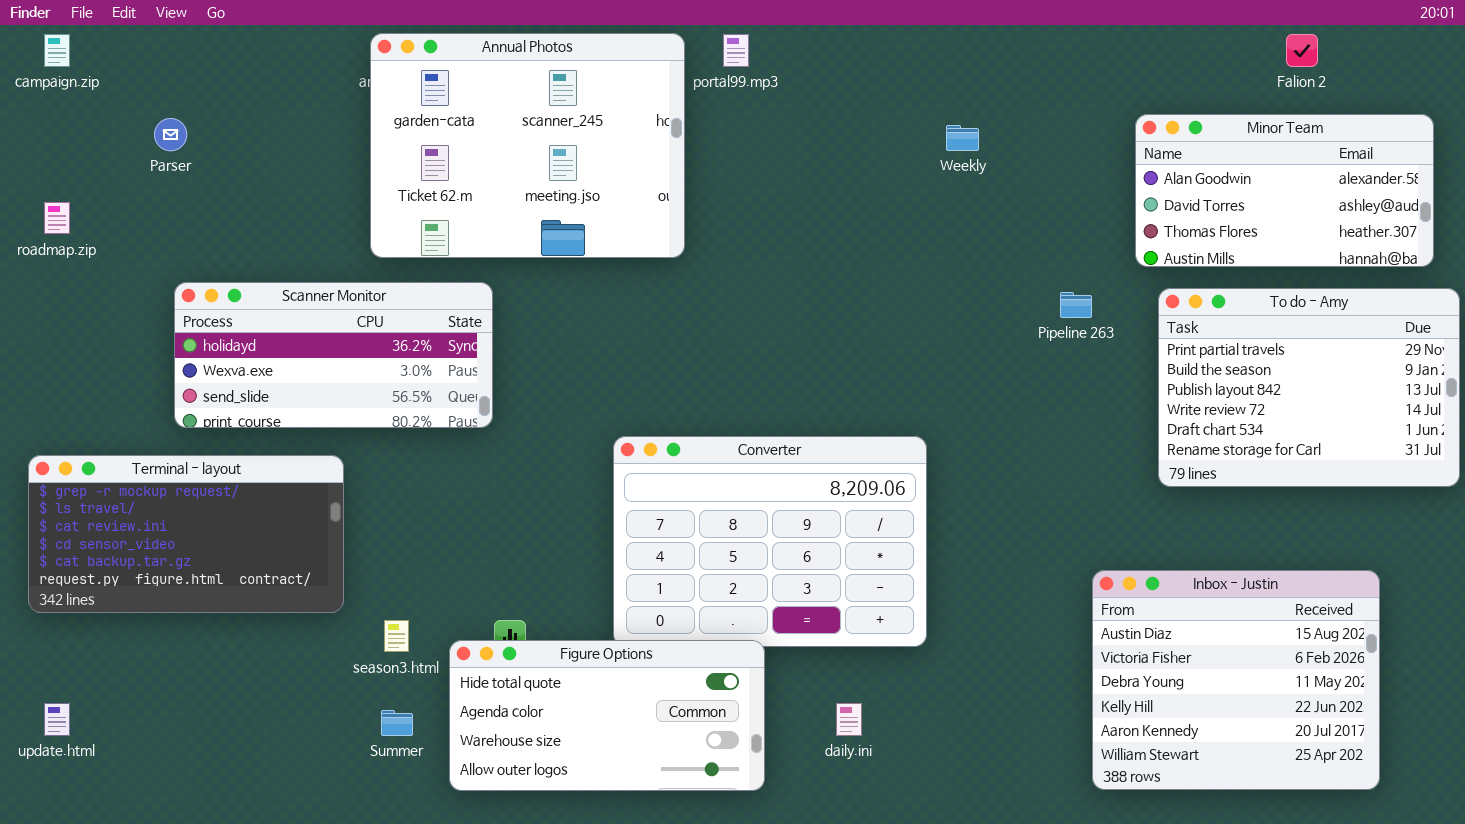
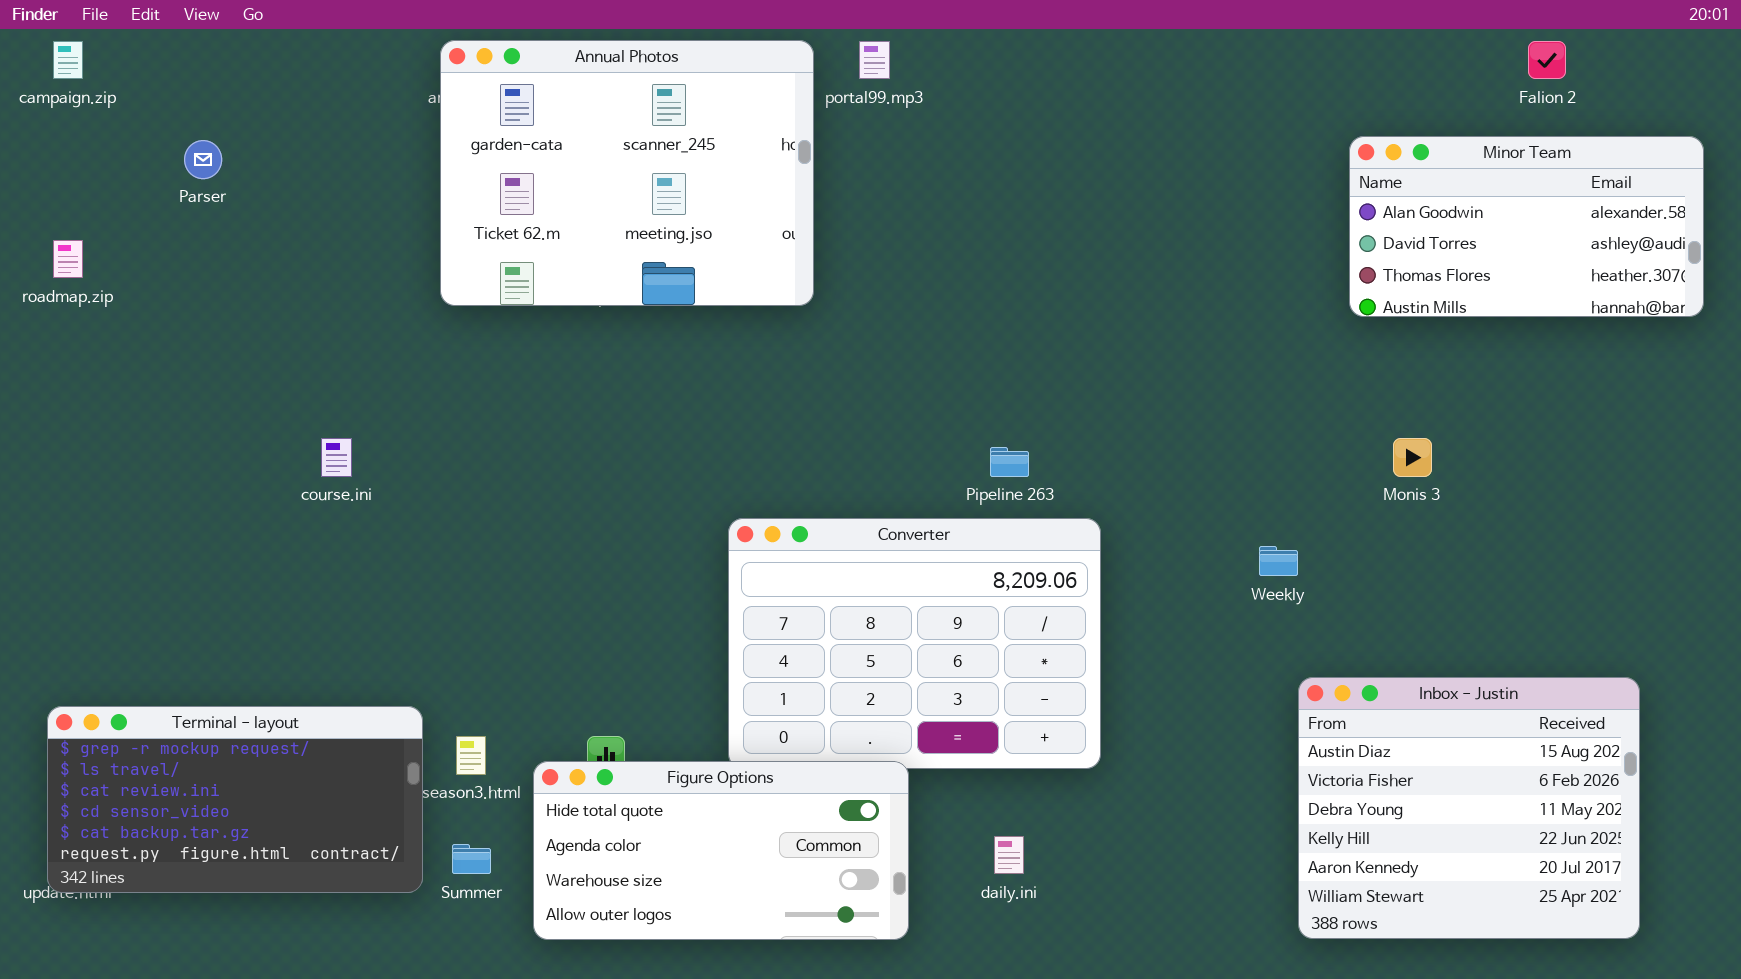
Weekly: [946,125,979,151] -> [1259,546,1298,576], moved
Scanner Monitor: [174,282,493,428] -> none, closed
To do - Amy: [1158,288,1460,487] -> none, closed
Pipeline 263: [1060,292,1092,318] -> [990,447,1029,477], moved
Terminal - layout: [28,455,344,613] -> [47,706,423,893], moved

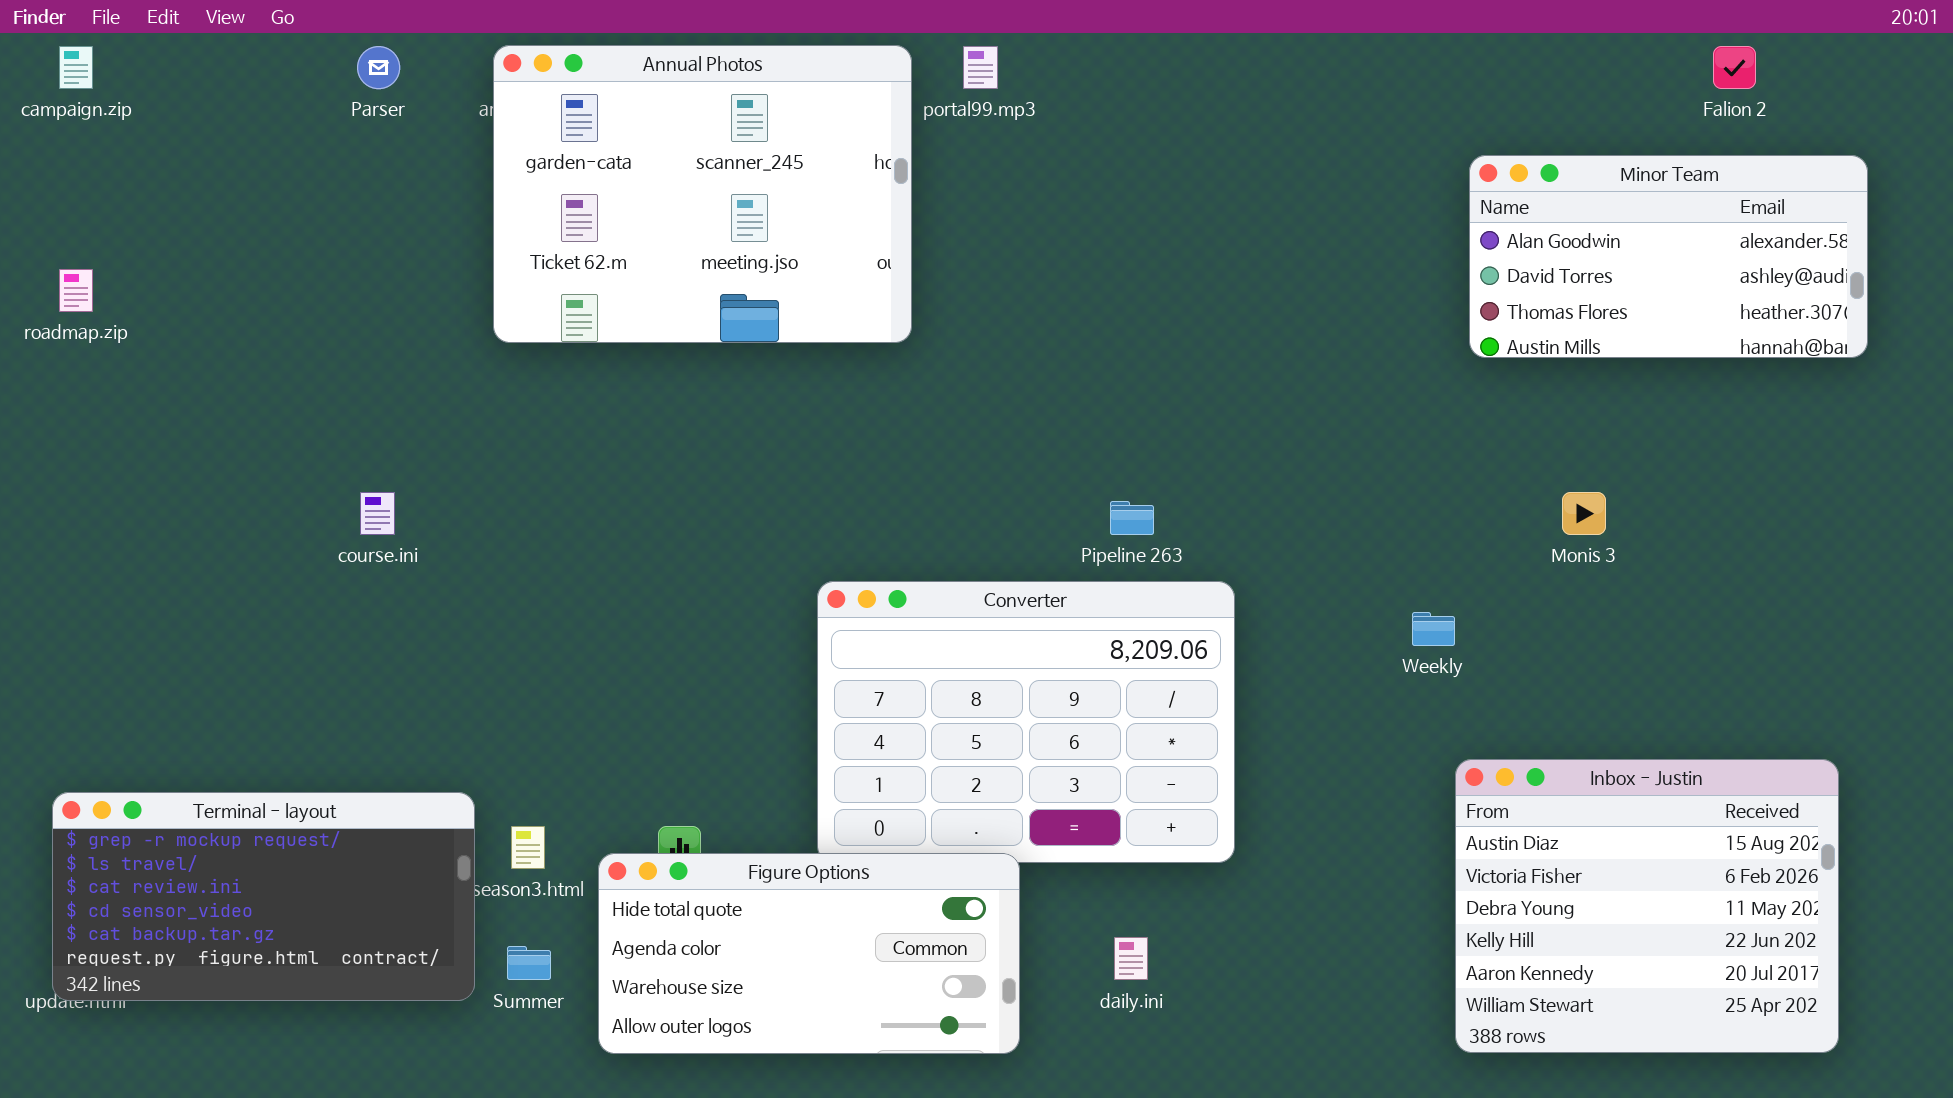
Minor Team: [1349,136,1704,317] -> [1469,155,1868,358], moved
Parser: [184,140,222,179] -> [357,46,400,89], moved

